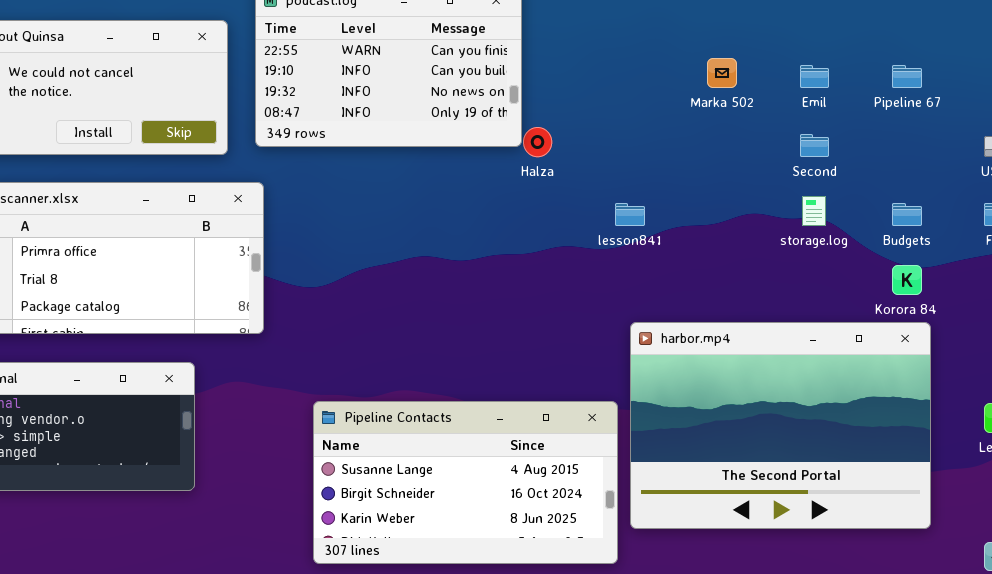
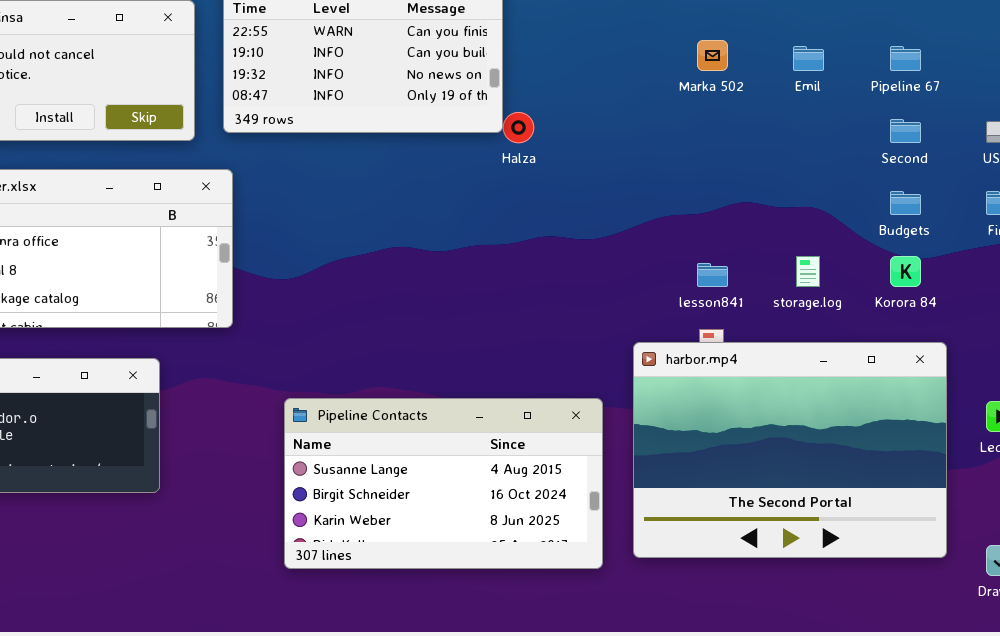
Second: [800,134,829,157] -> [890,119,921,143], moved
storage.log: [802,196,826,226] -> [796,256,820,287], moved
lesson841: [615,203,645,226] -> [697,263,728,287], moved
harbor.mp4: [630,322,931,529] -> [633,342,947,558], moved

